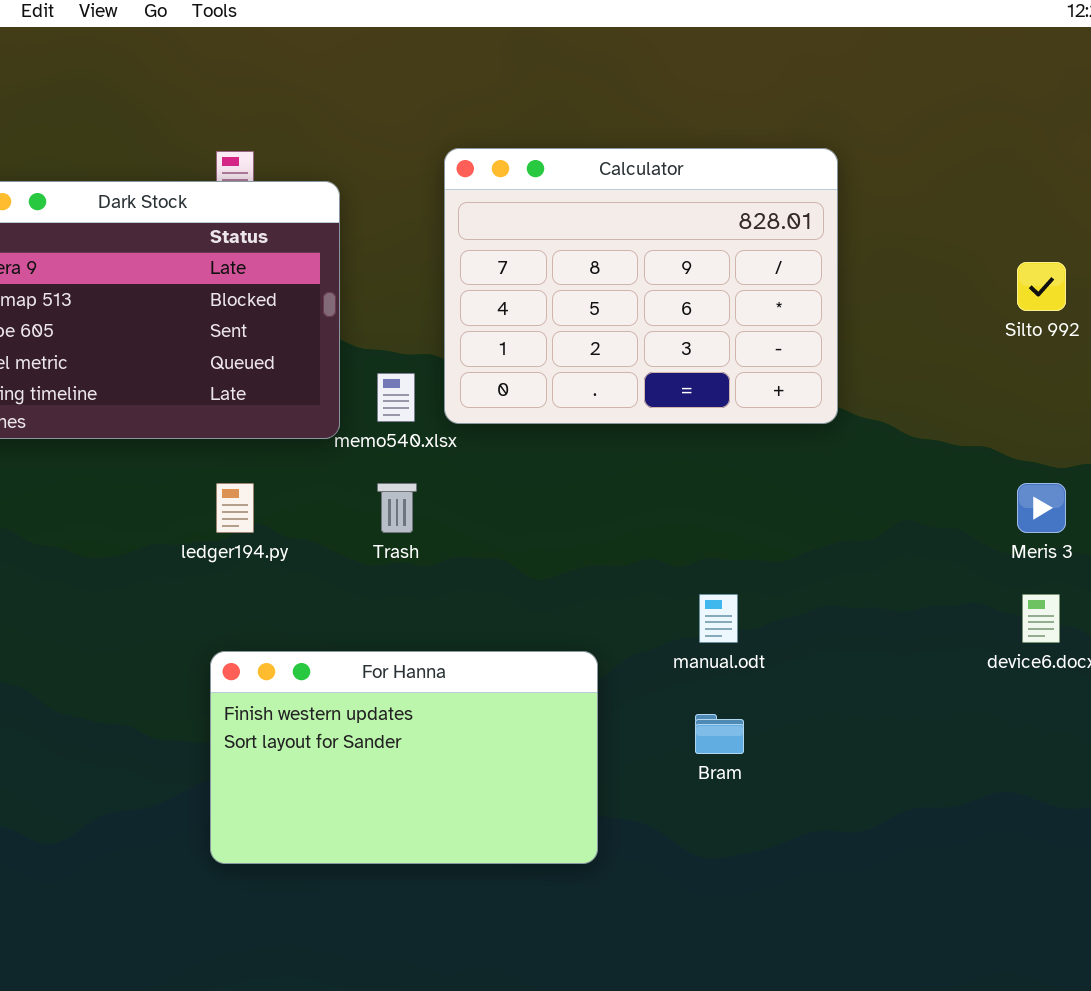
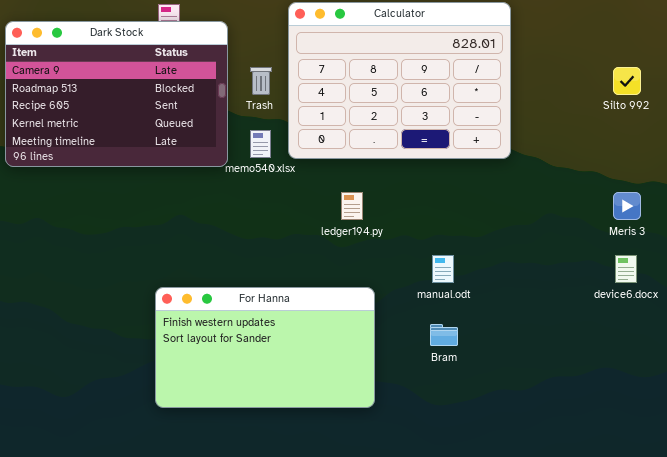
ledger194.py: [216,483,254,533] -> [341,192,363,220], moved
Trash: [377,483,417,533] -> [250,67,272,95], moved

